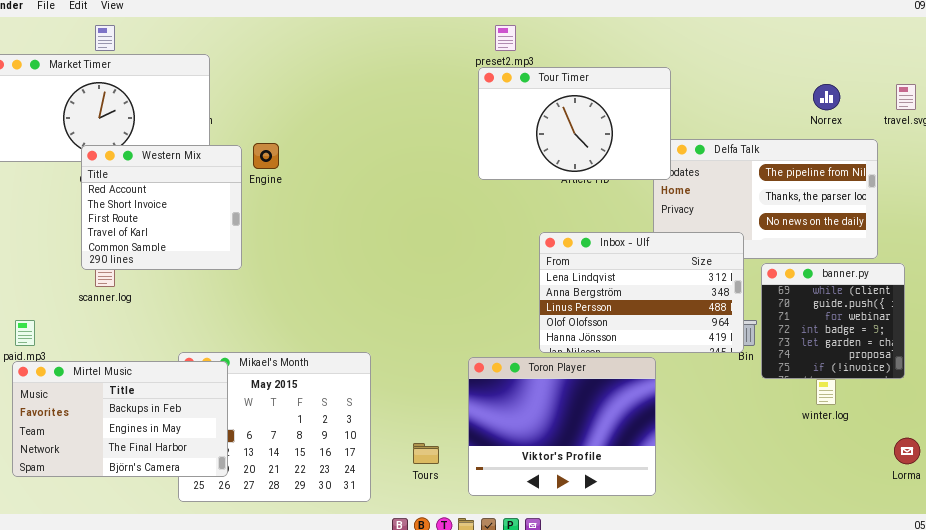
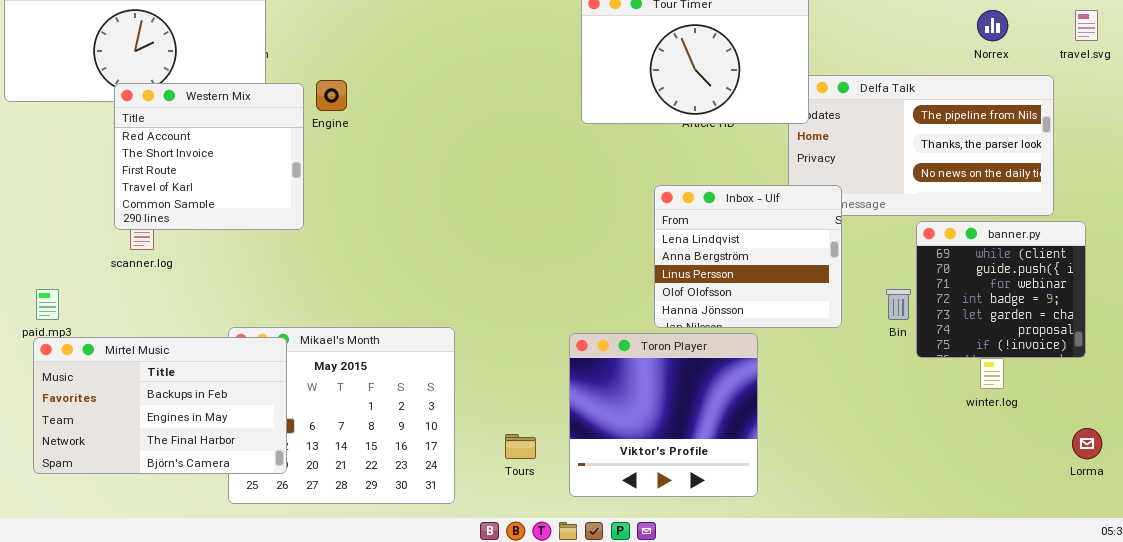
Inbox - Ulf: [539,232,744,353] -> [654,185,842,328], resized
Toron Player: [468,357,656,496] -> [569,333,758,497], resized

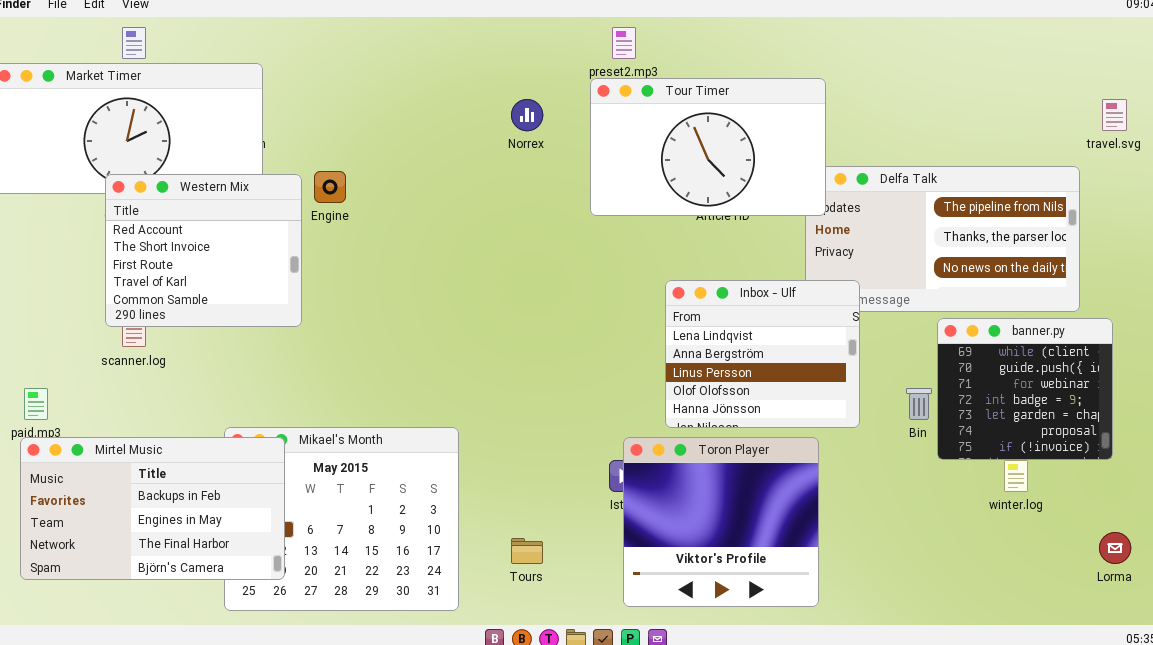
Norrex: [977,10,1008,41] -> [511,99,543,131], moved
Toron Player: [569,333,758,497] -> [623,437,819,607], moved

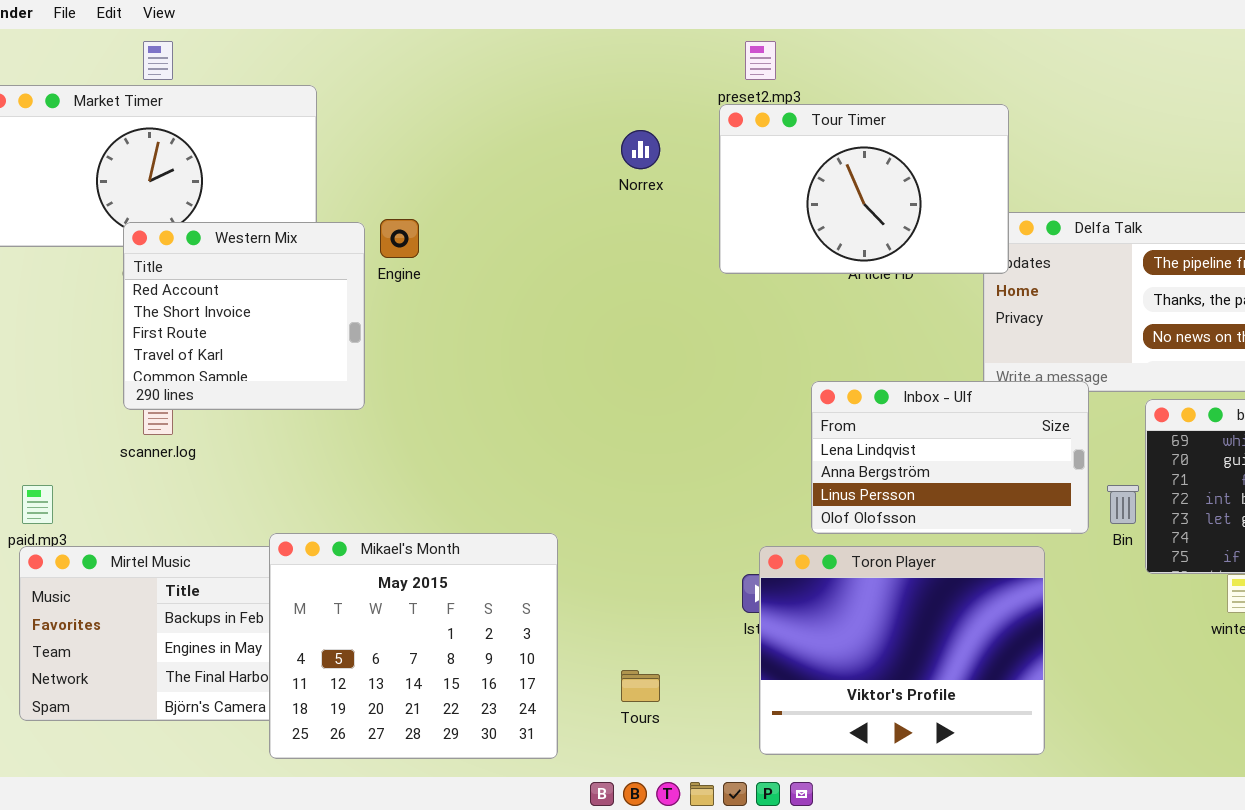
Inbox - Ulf: [665,280,860,428] -> [811,381,1089,534], resized
Mikael's Month: [224,427,459,611] -> [269,533,558,759], raised
Toron Player: [623,437,819,607] -> [759,546,1045,755], resized

